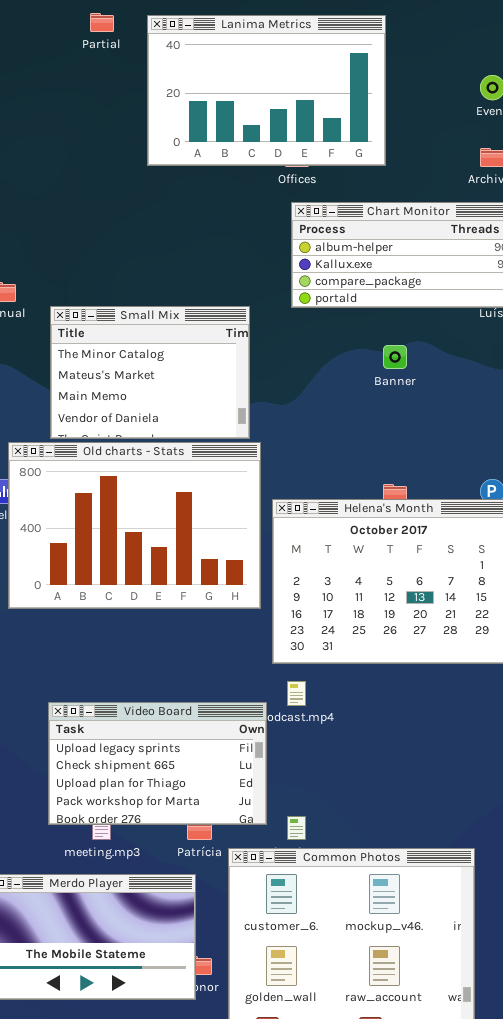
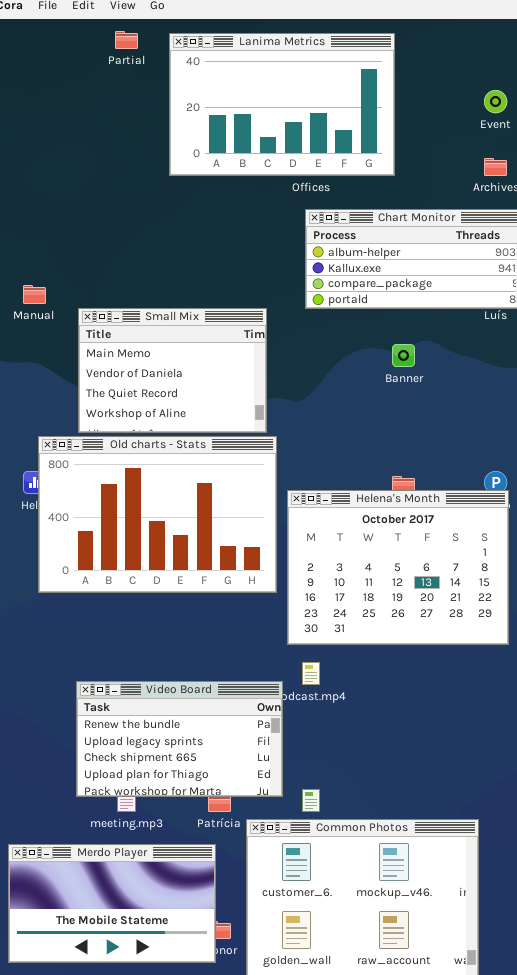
Small Mix: [50,306,250,439] -> [78,308,267,433], scrolled down 2 rows
Video Board: [48,702,267,825] -> [76,681,283,797], scrolled up 1 row

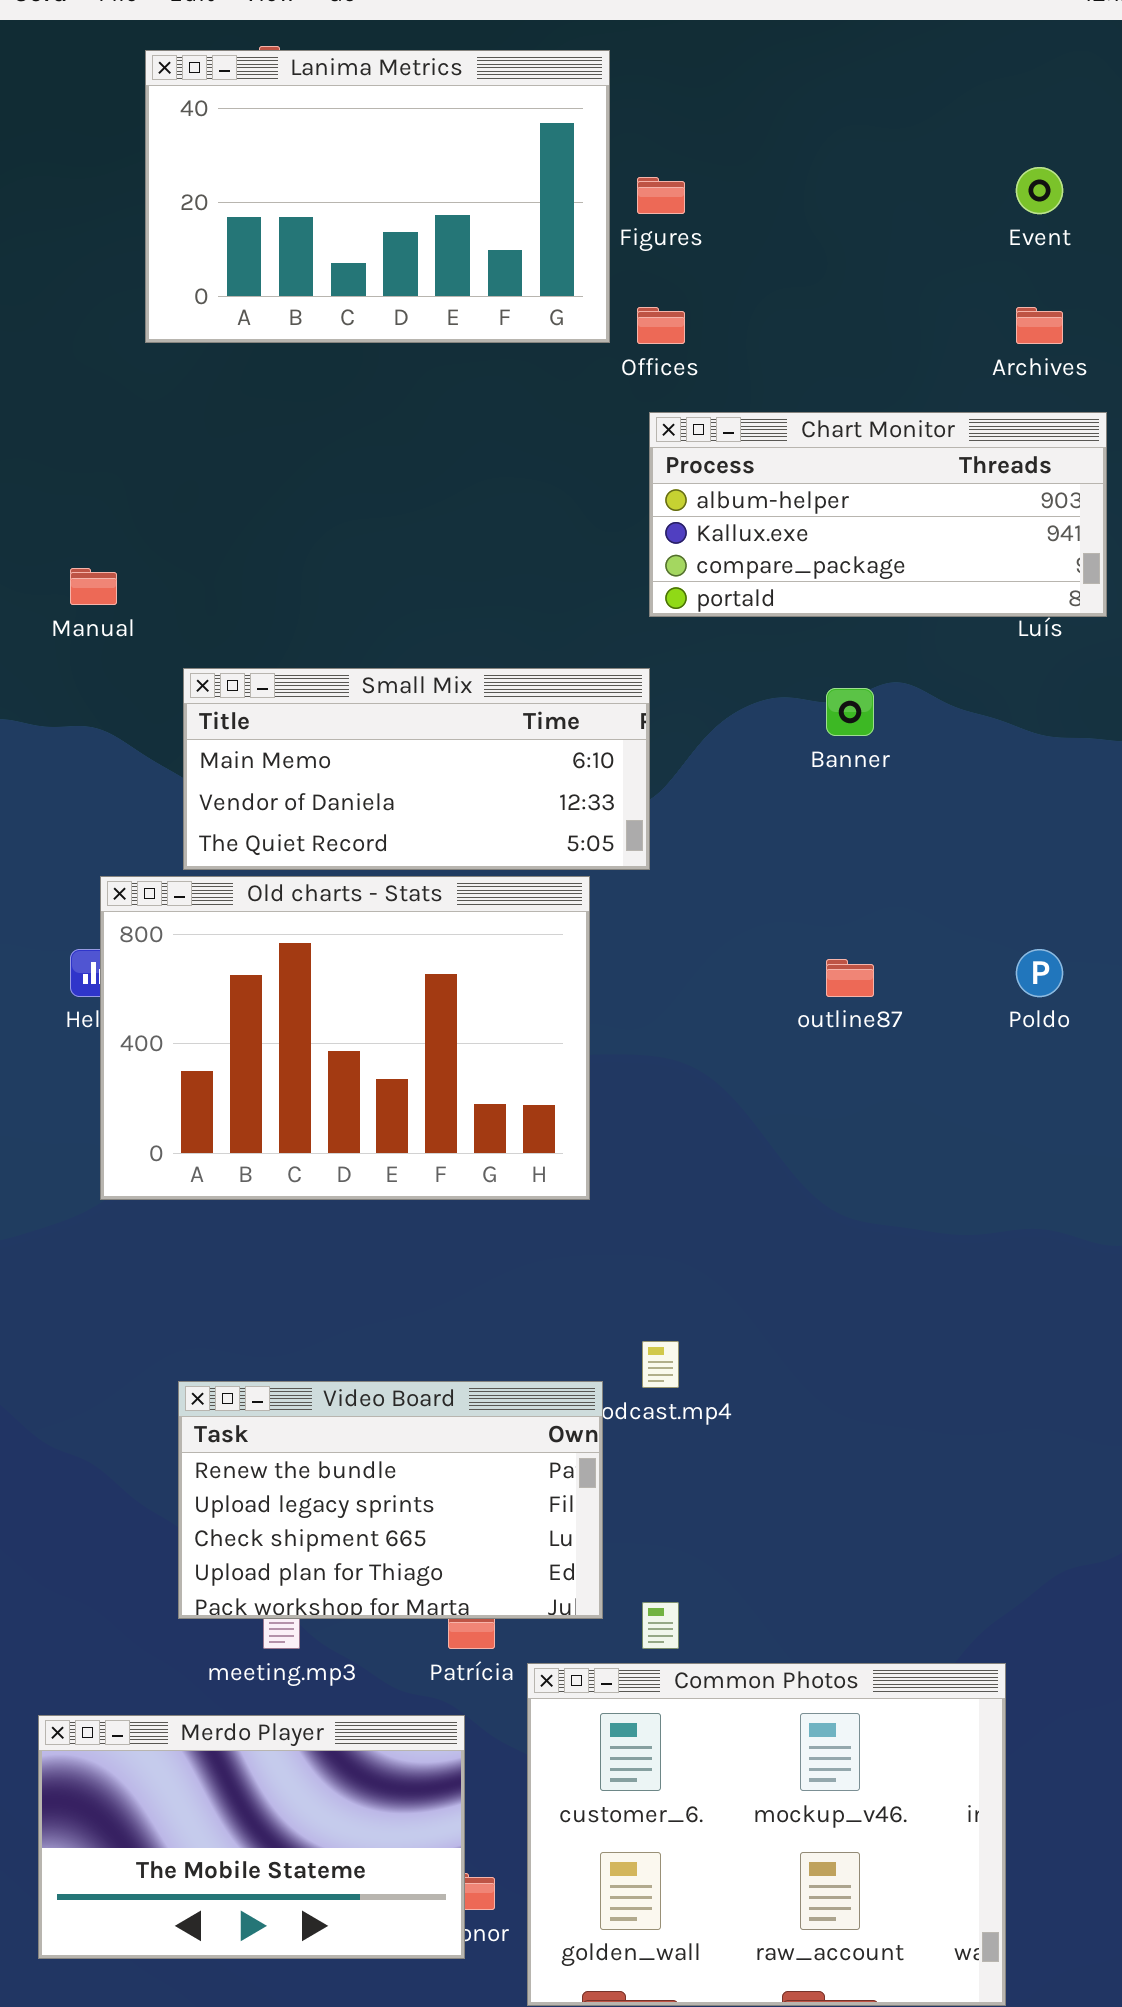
Lanima Metrics: [169,33,395,176] -> [145,50,610,343], moved
Small Mix: [78,308,267,433] -> [183,668,650,870], resized
Helena's Month: [287,490,509,645] -> none, closed

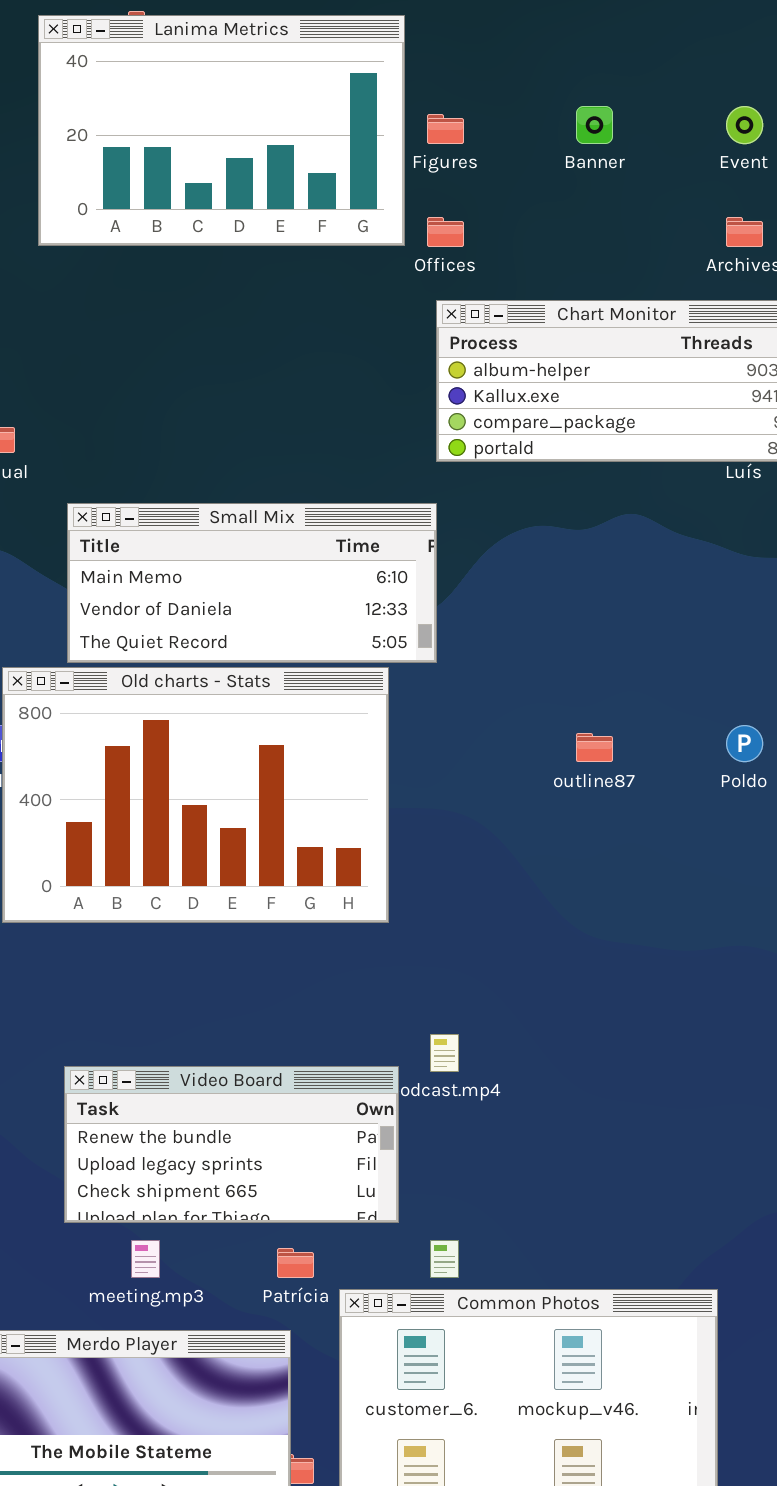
Banner: [826,688,874,736] -> [576,106,613,144], moved
Video Board: [178,1381,603,1619] -> [64,1066,399,1223], resized

